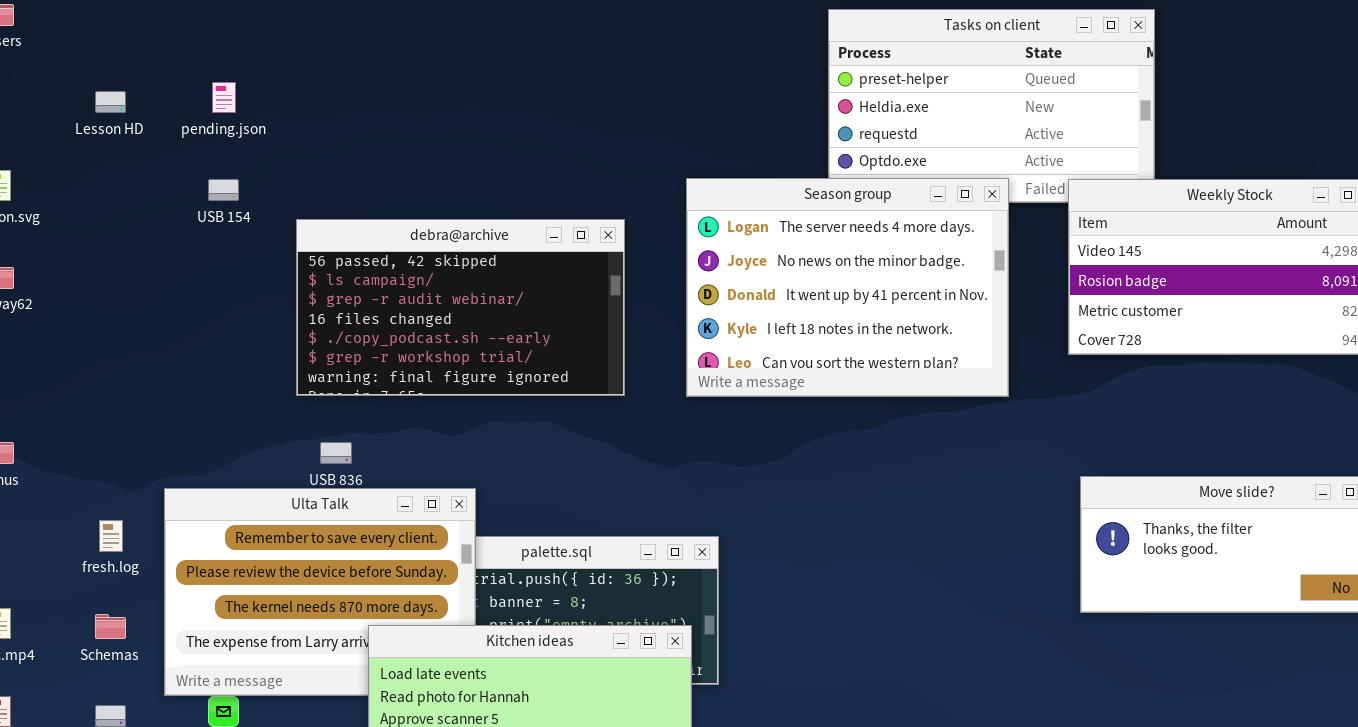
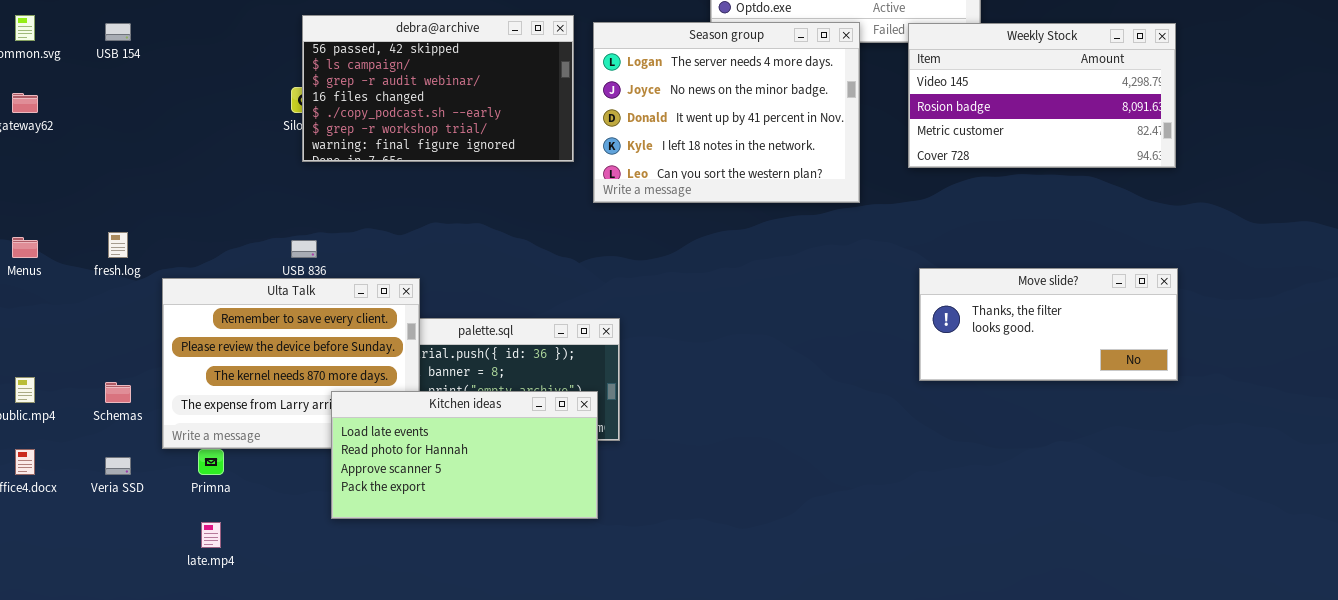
USB 154: [208,179,239,201] -> [105,23,131,41], moved
debra@archive: [296,219,625,396] -> [302,15,574,162], moved
fresh.log: [99,520,123,552] -> [108,232,128,258], moved

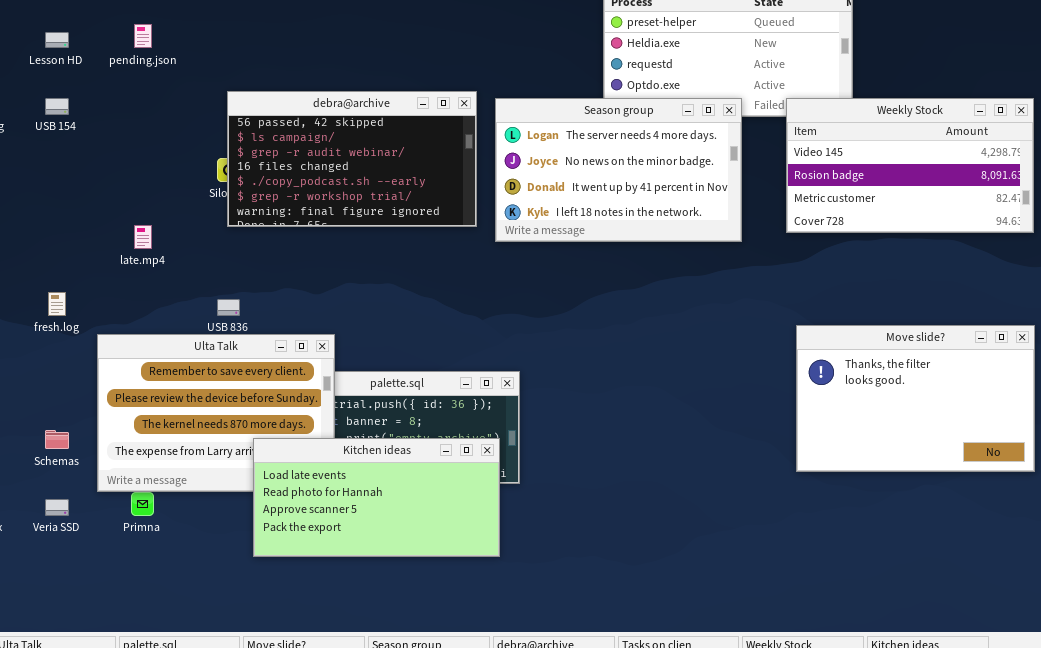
Season group: [593,22,860,203] -> [495,98,742,242], resized
Move slide?: [919,268,1178,381] -> [796,325,1035,472], resized
late.mp4: [201,522,221,548] -> [134,225,152,249], moved

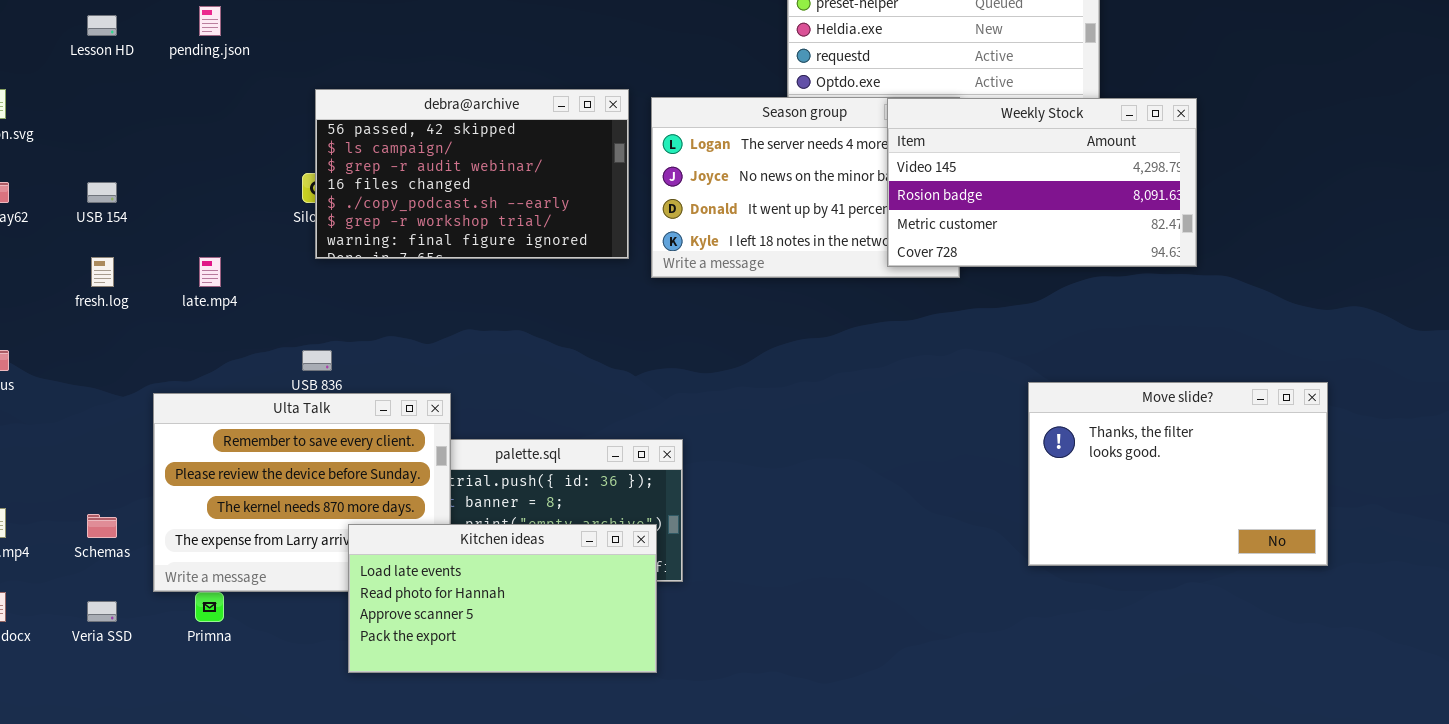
USB 154: [45,98,69,115] -> [87,182,117,203], moved
Weekly Stock: [786,98,1034,233] -> [887,98,1197,267], moved
fresh.log: [48,292,66,316] -> [91,257,114,287], moved

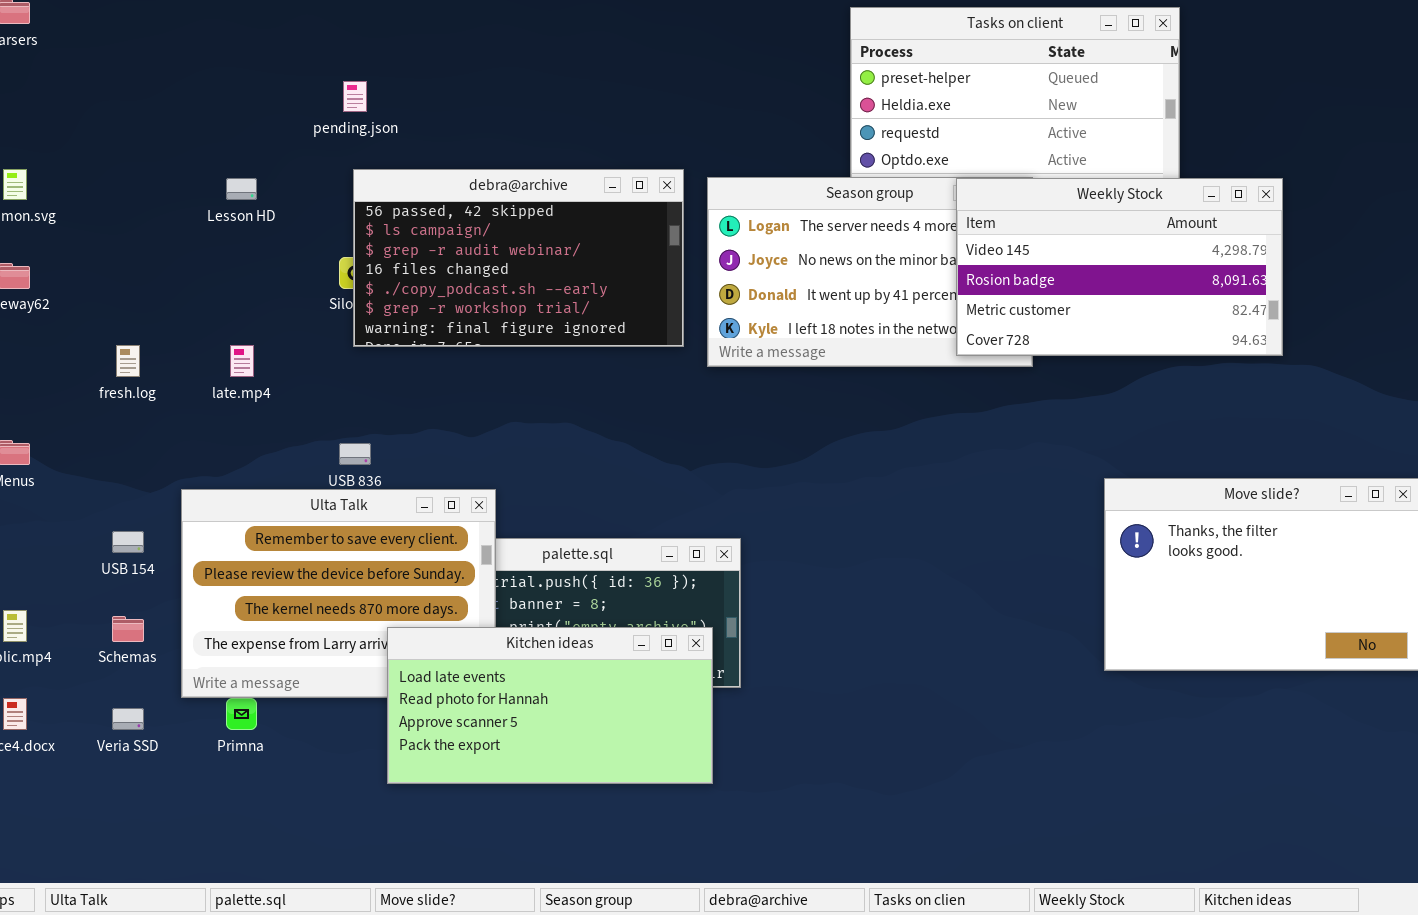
pending.json: [199,6,221,36] -> [343,81,367,112], moved
Lesson HD: [87,15,117,36] -> [226,178,257,200], moved
USB 154: [87,182,117,203] -> [112,531,144,553], moved

